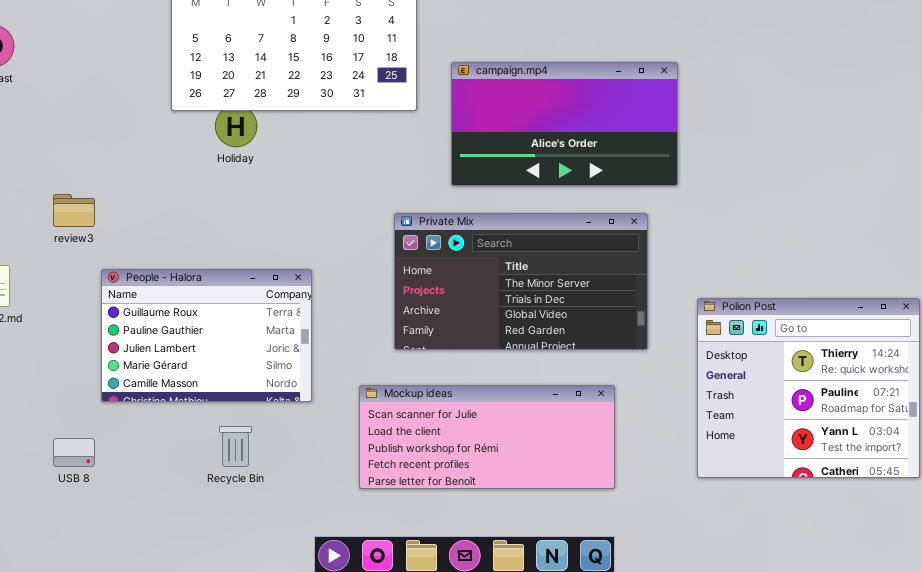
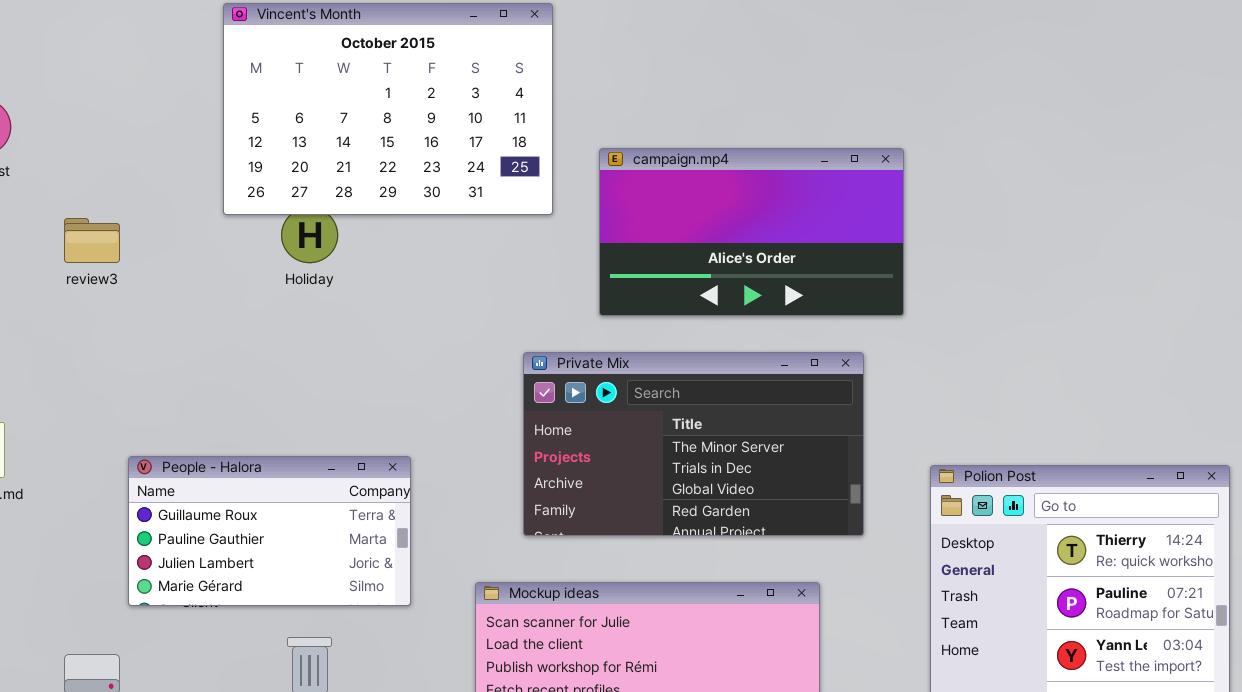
review3: [53,194,95,227] -> [64,218,120,263], moved
People - Halora: [101,269,312,402] -> [128,456,411,606], resized

